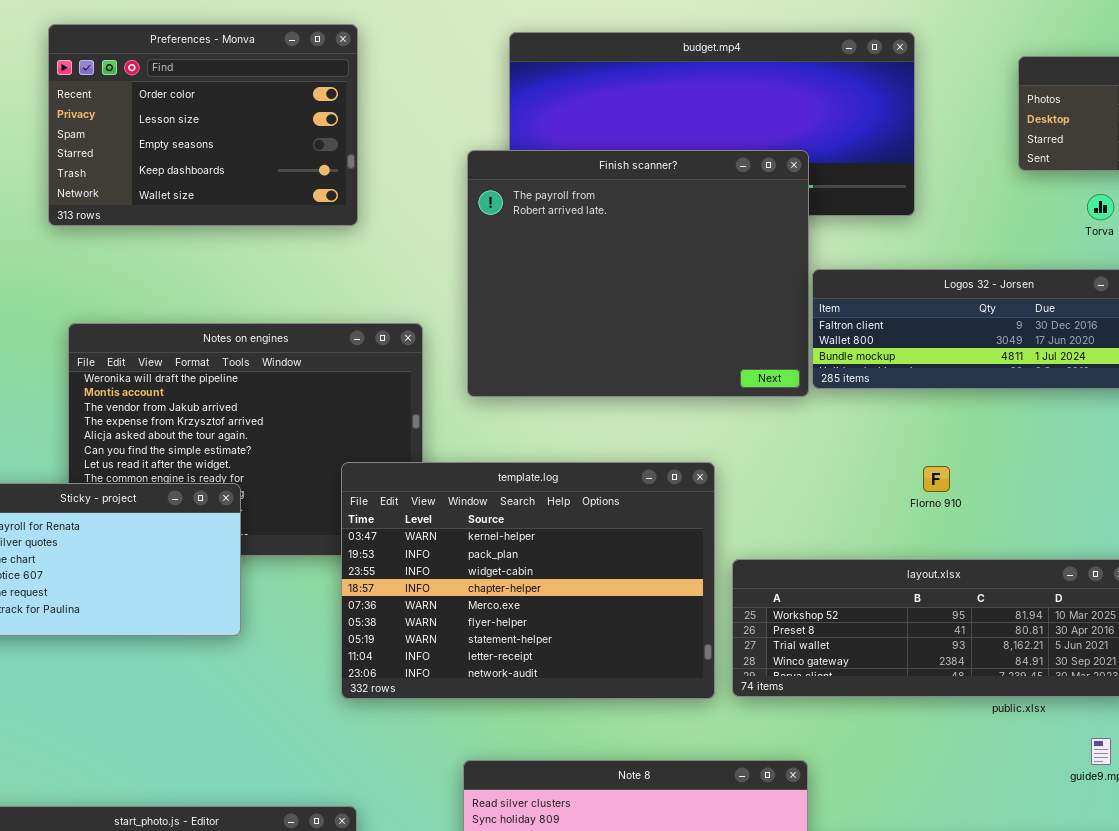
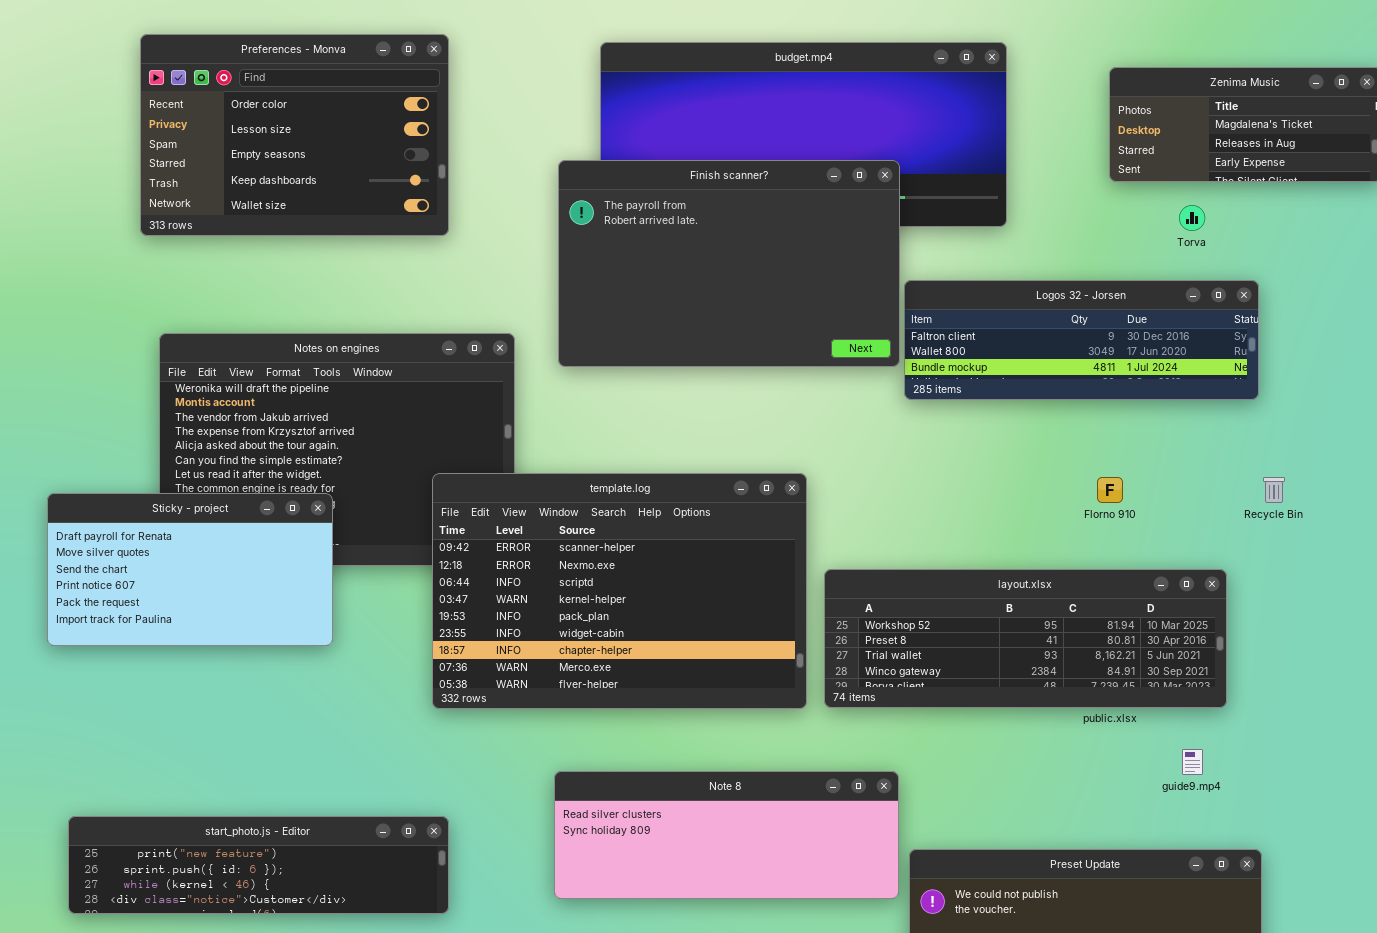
Finish scanner?: [467,150,809,397] -> [558,160,900,367], resized
template.log: [341,462,715,699] -> [432,473,807,709], scrolled up 3 rows
Florno 910: [923,466,950,492] -> [1097,477,1123,503], moved

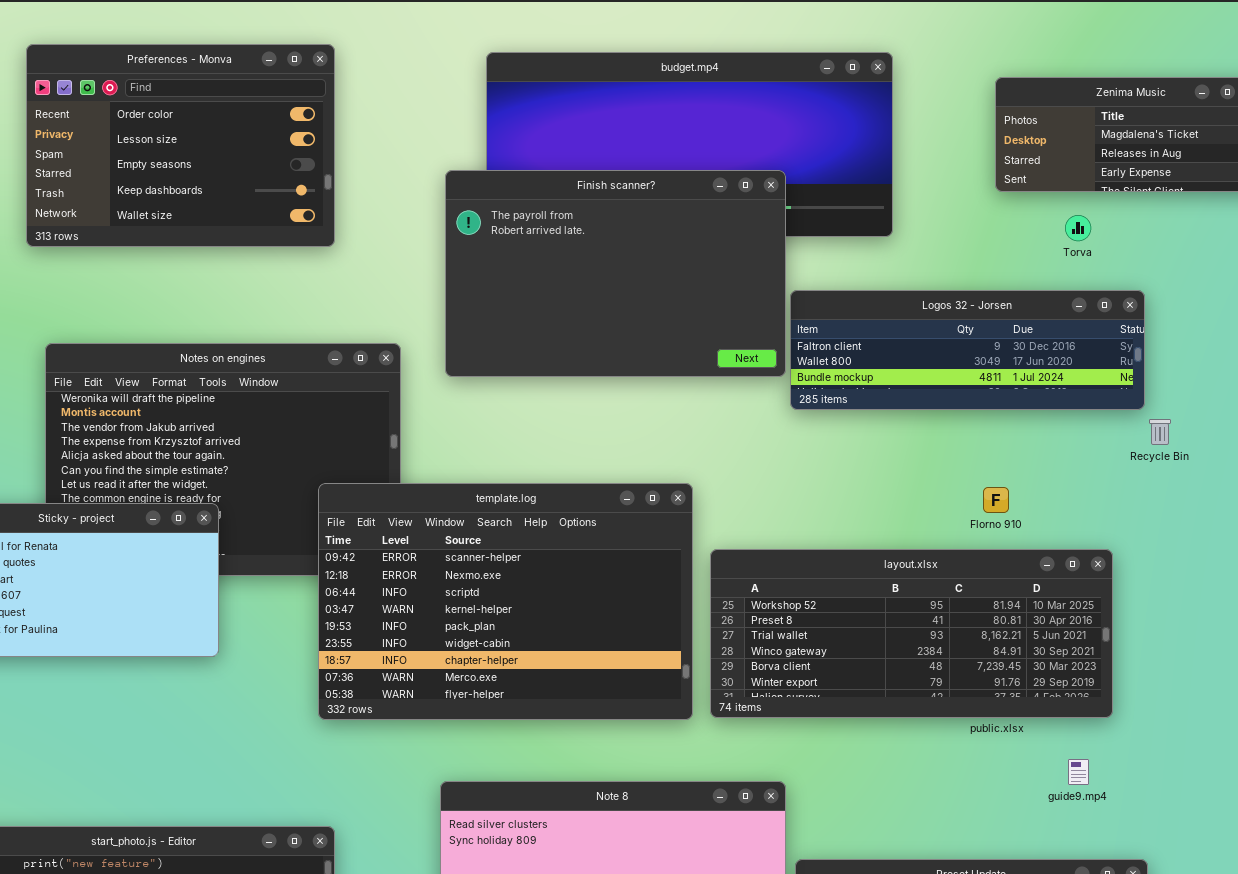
Recycle Bin: [1263,477,1285,503] -> [1149,419,1171,445], moved
layout.xlsx: [824,569,1227,708] -> [710,549,1113,718], resized

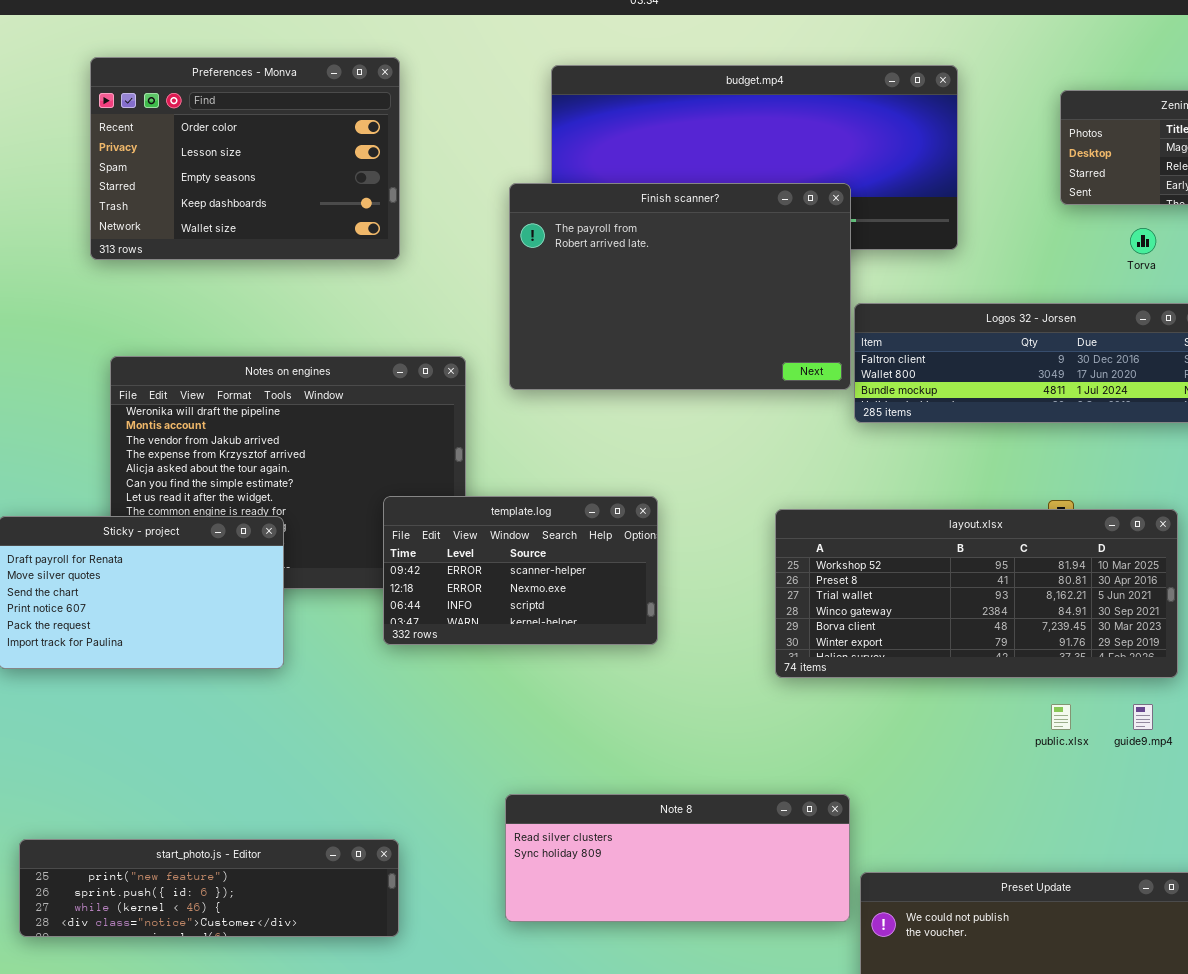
template.log: [318,483,693,720] -> [383,496,658,645], resized
layout.xlsx: [710,549,1113,718] -> [775,509,1178,678], moved
guide9.mp4: [1068,759,1089,785] -> [1133,704,1153,730], moved

